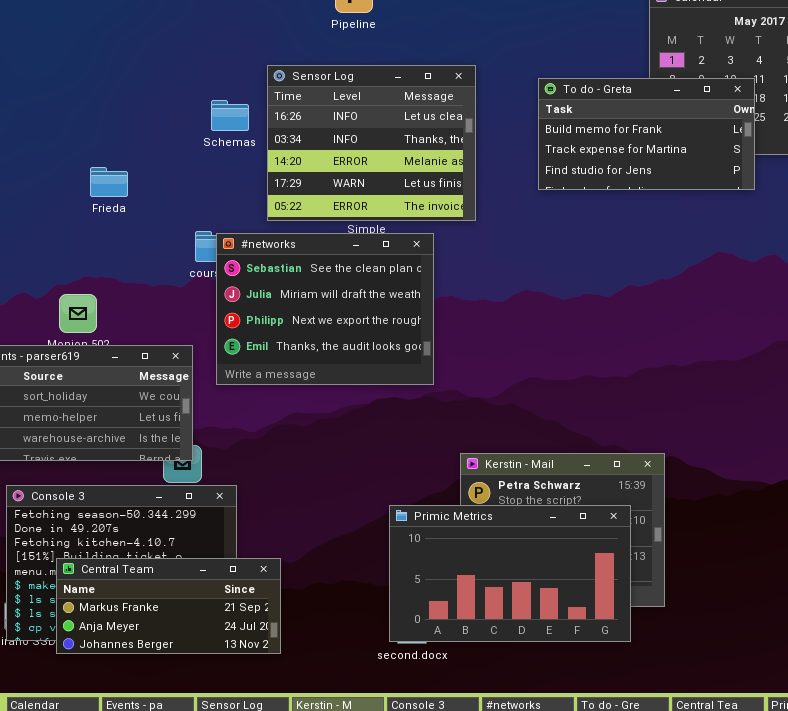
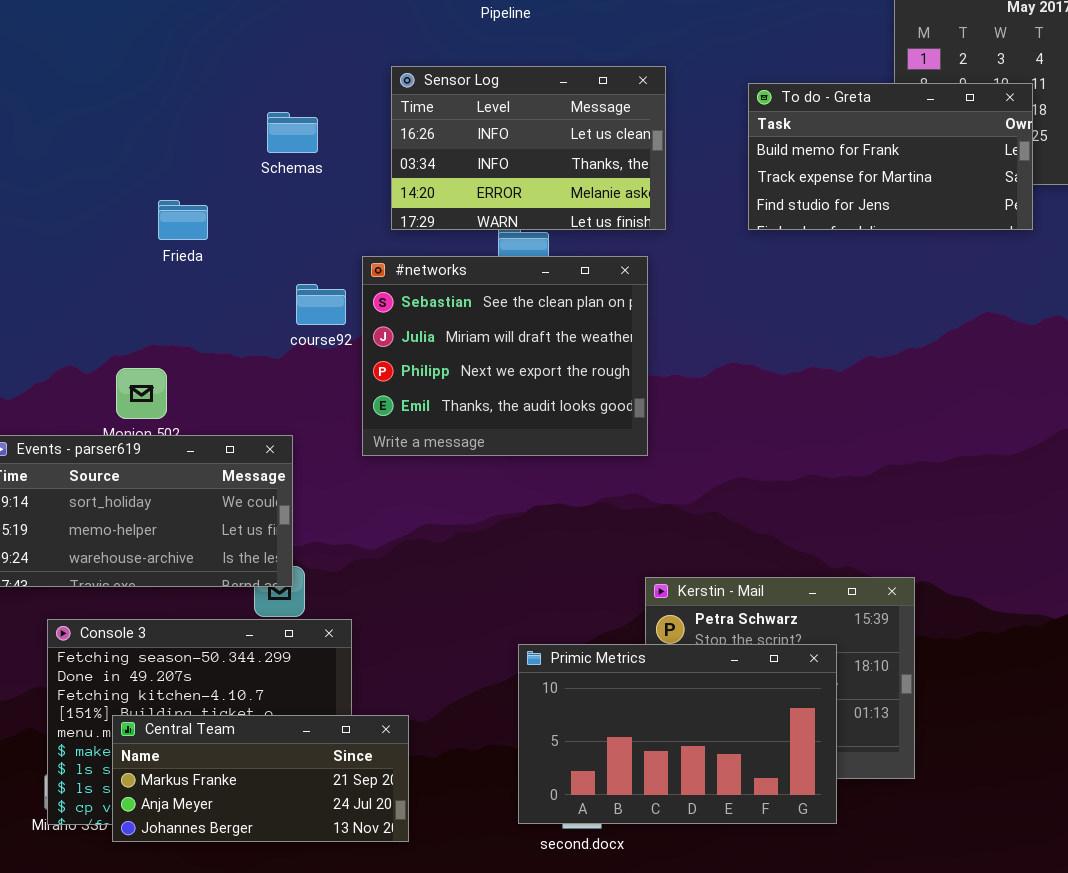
Sensor Log: [267,65,476,221] -> [391,66,666,230], resized
Schemas: [211,100,249,131] -> [267,112,318,153], moved
#networks: [216,233,434,385] -> [362,256,648,456], moved
Primic Metrics: [389,505,631,642] -> [518,644,837,824], moved

